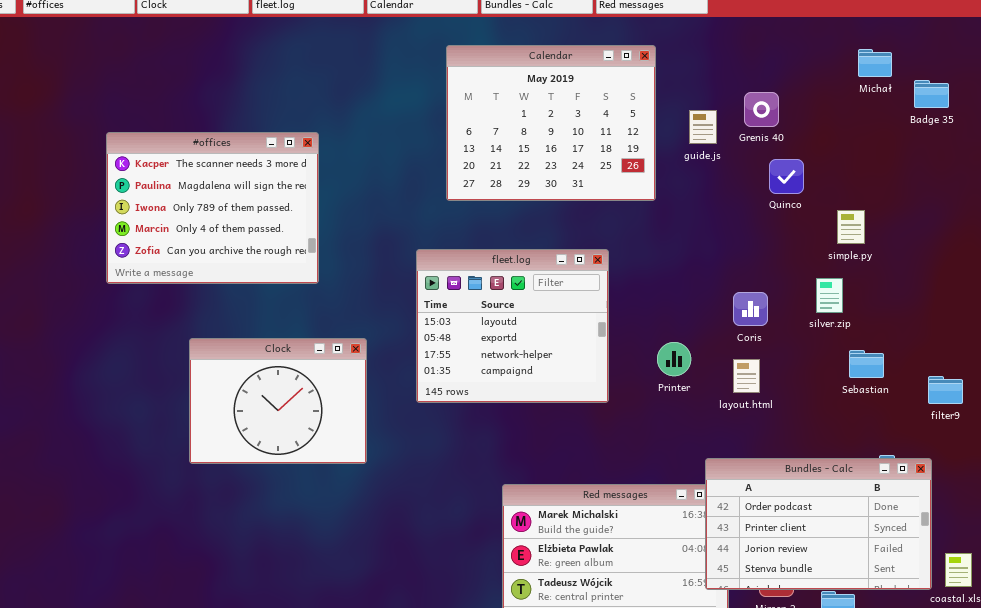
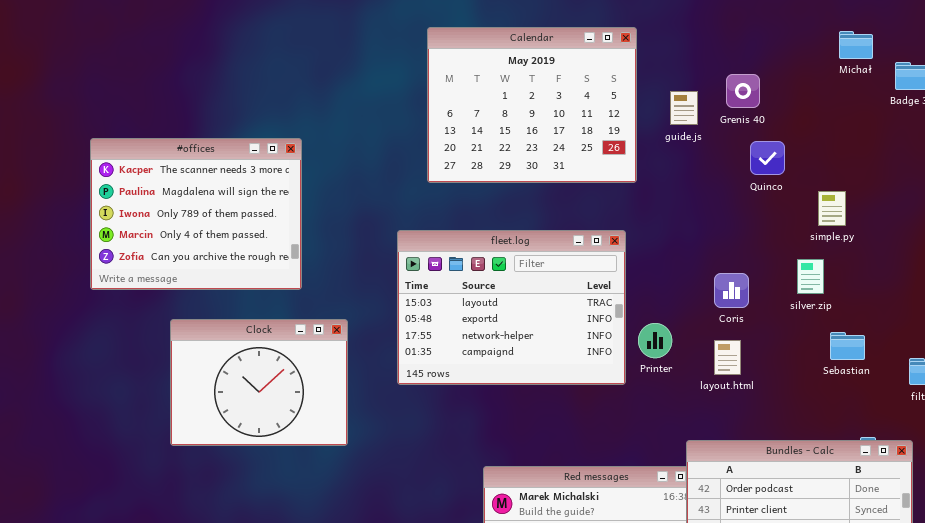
#offices: [106,132,319,284] -> [90,138,302,290], moved
fleet.log: [416,249,609,403] -> [397,230,626,385], resized

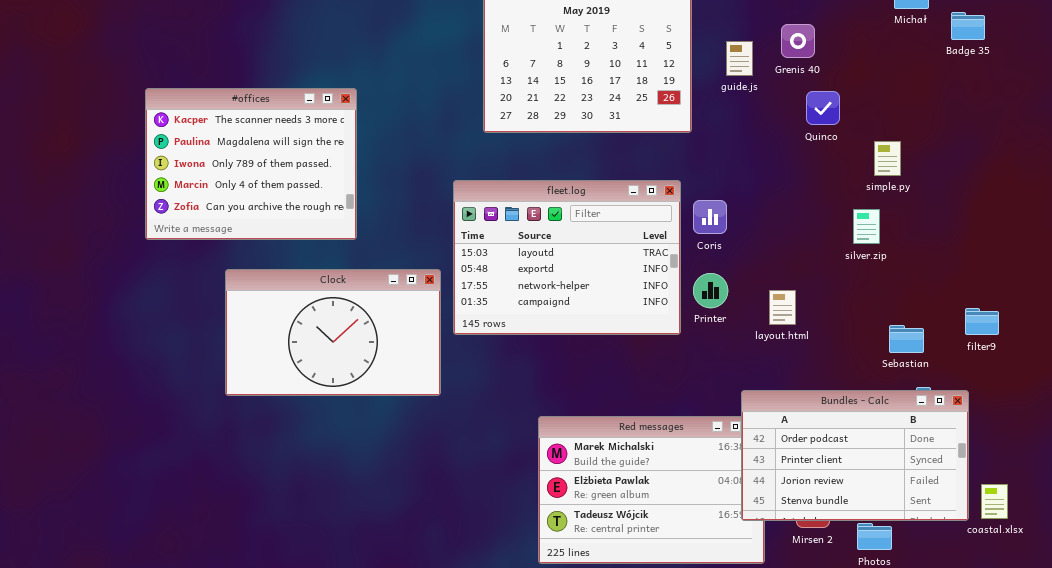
Coris: [714,273,749,308] -> [693,200,727,234], moved
Clock: [170,319,348,446] -> [225,269,441,396], resized
Sebastian: [830,332,865,360] -> [889,325,924,353], moved

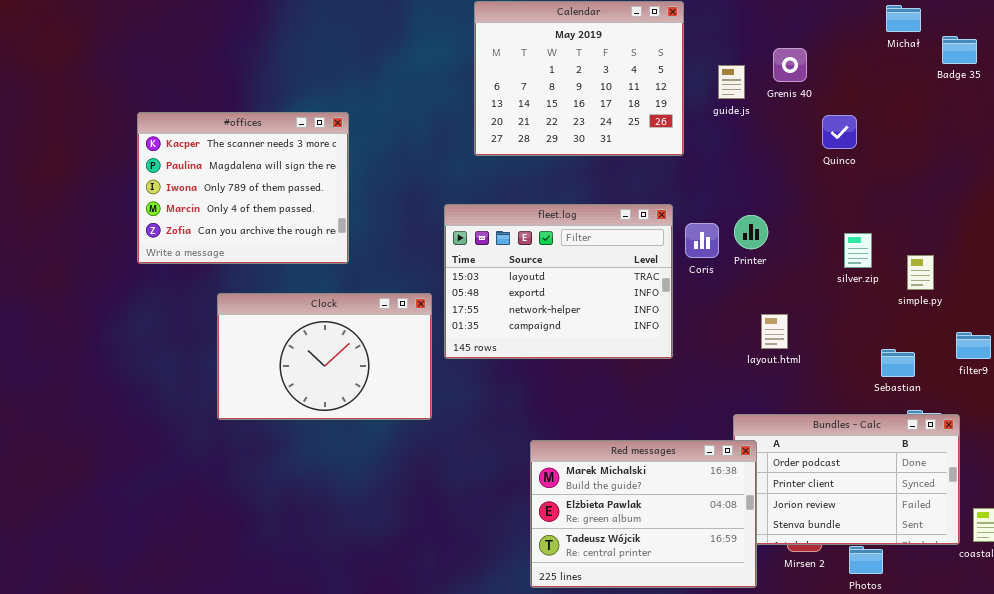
Quinco: [806,91,840,125] -> [822,115,857,149], moved
simple.py: [874,141,901,176] -> [907,255,934,290], moved
Printer: [693,273,728,308] -> [734,215,768,249], moved
Red messages: [538,416,765,564] -> [530,440,757,588], raised

